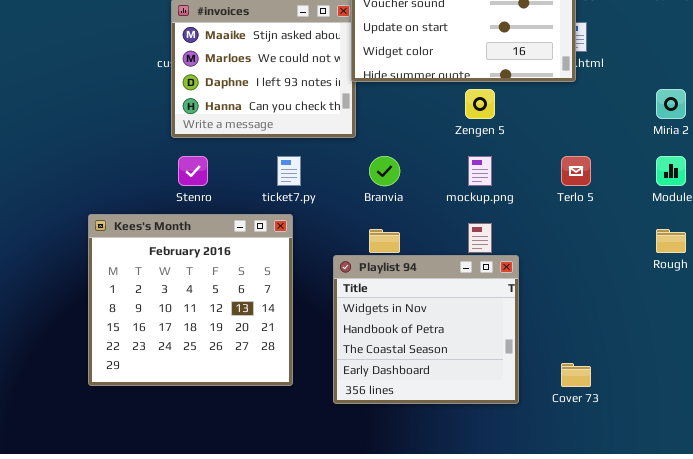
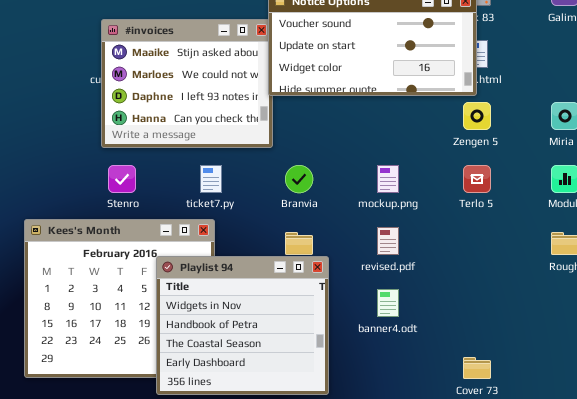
Zengen 5: [465,89,495,119] -> [463,102,491,130], moved
Playlist 94: [333,255,519,404] -> [156,256,329,395], moved

